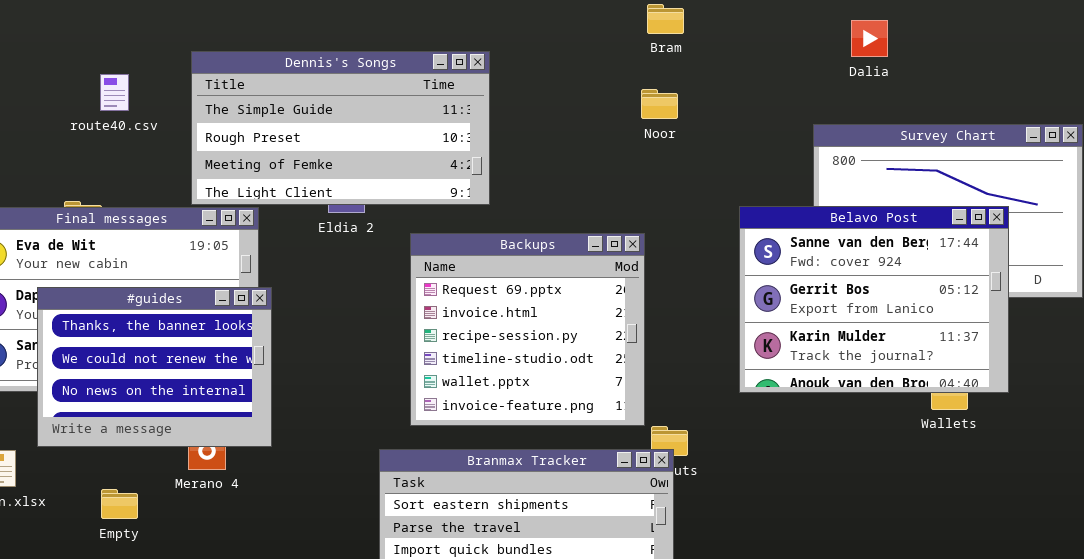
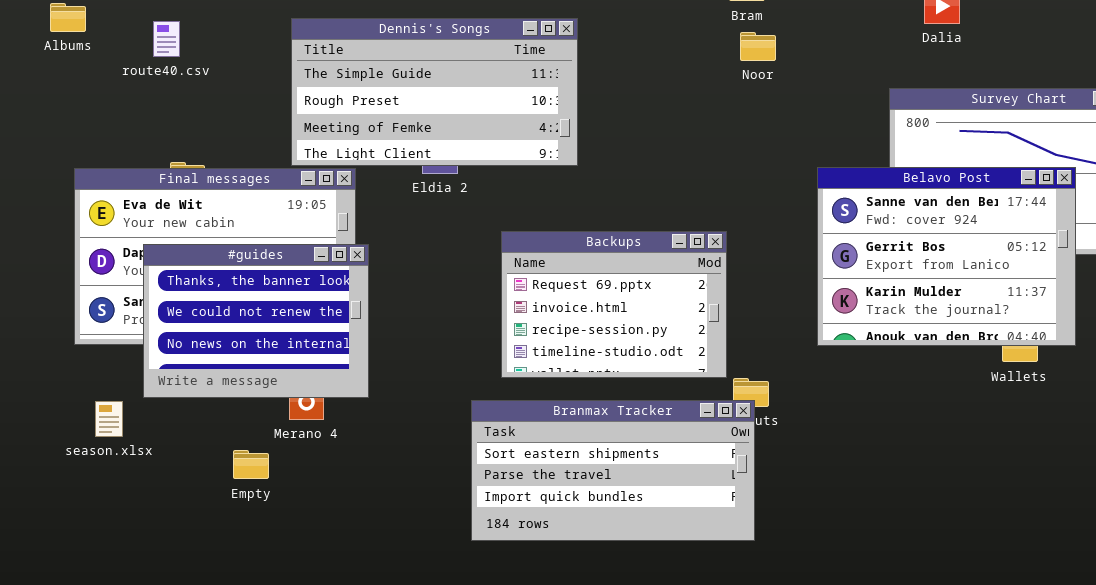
route40.csv: [100,74,129,111] -> [153,21,180,57], moved
Noor: [641,89,678,119] -> [740,32,776,61], moved
Backups: [410,233,645,426] -> [501,231,727,378], resized
Empty: [101,489,138,519] -> [233,450,269,479], moved

